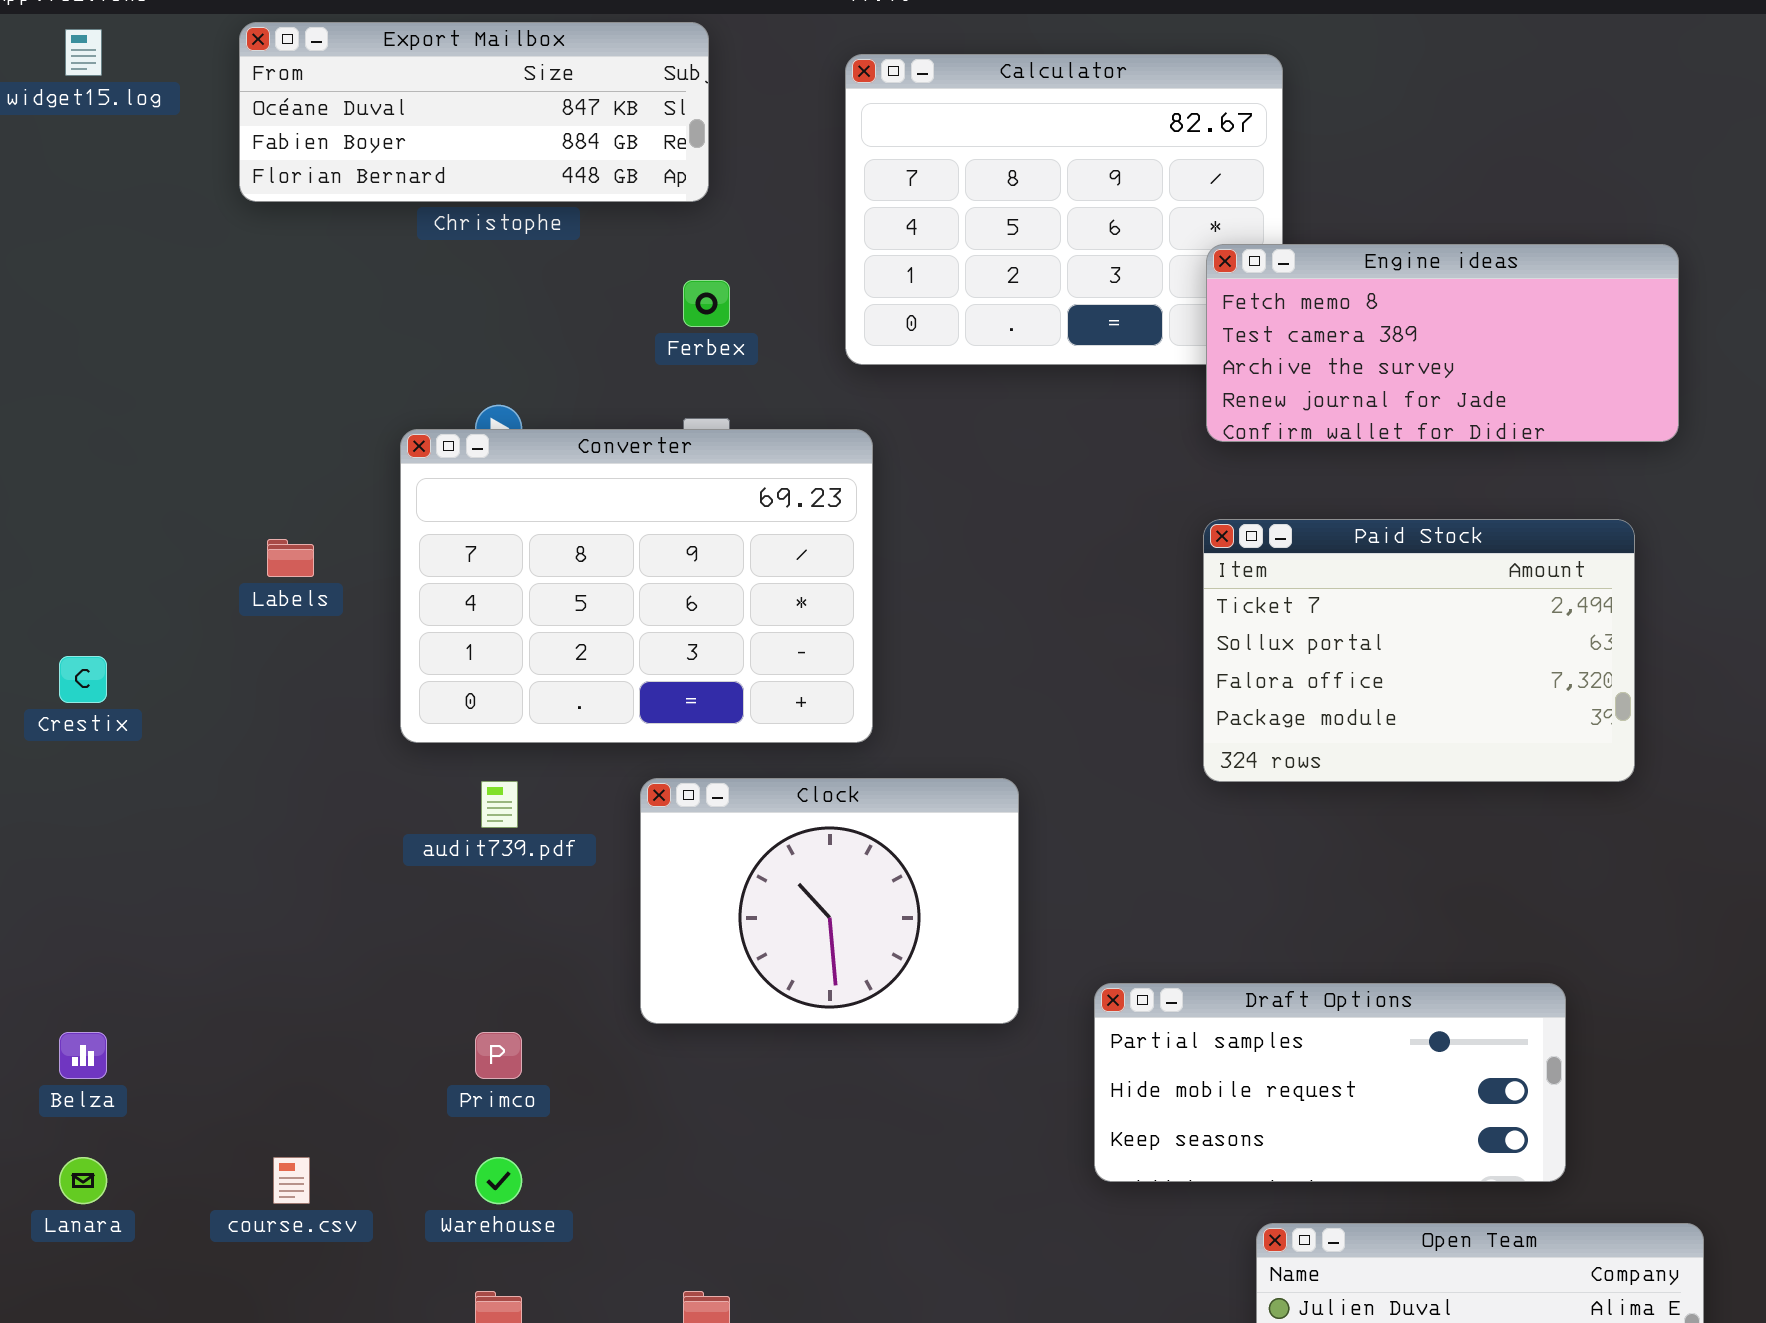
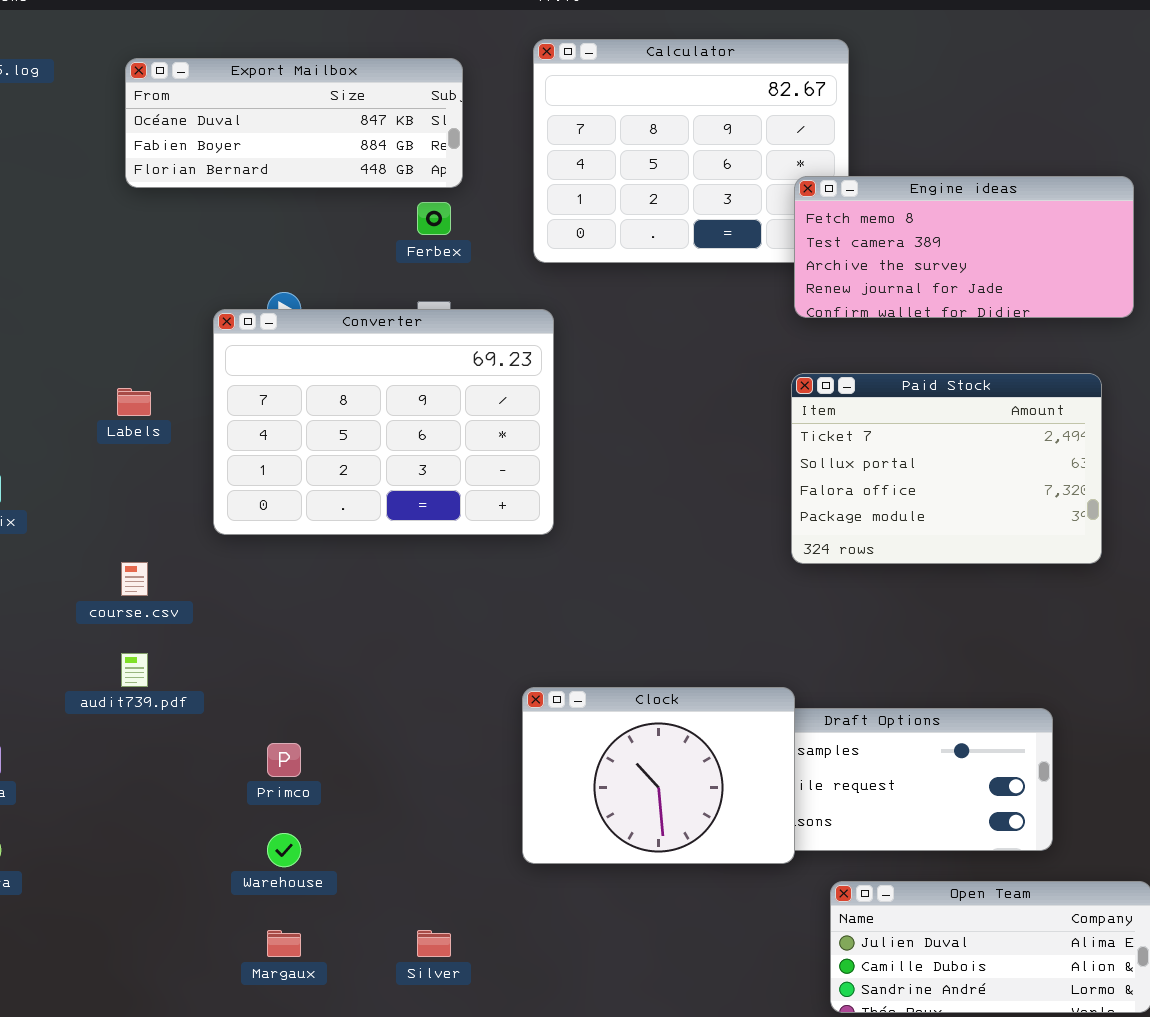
Export Mailbox: [239,22,709,202] -> [125,58,463,188], moved
Clock: [640,778,1019,1024] -> [522,687,795,864], moved
audit739.pdf: [481,781,518,828] -> [121,653,148,687], moved
course.csv: [273,1157,310,1204] -> [121,562,148,596], moved

